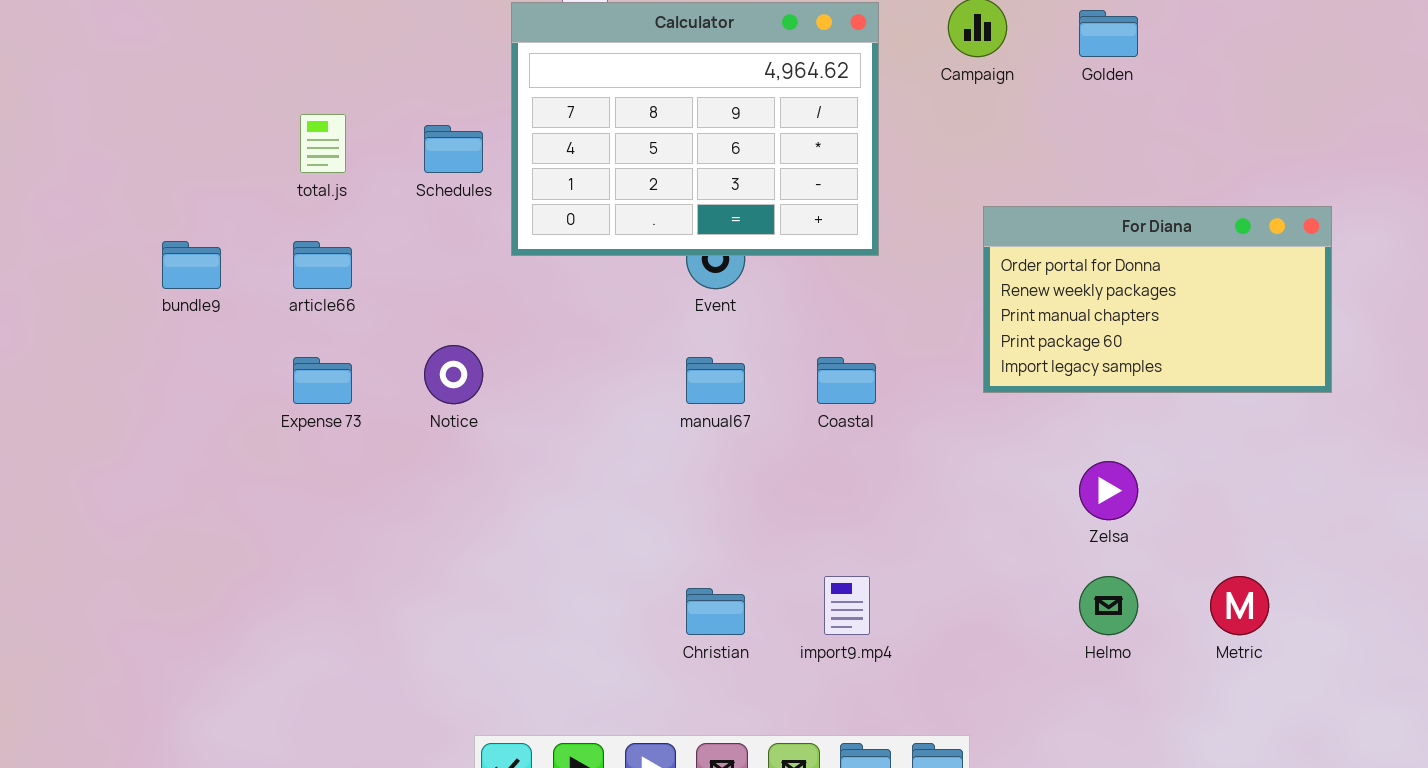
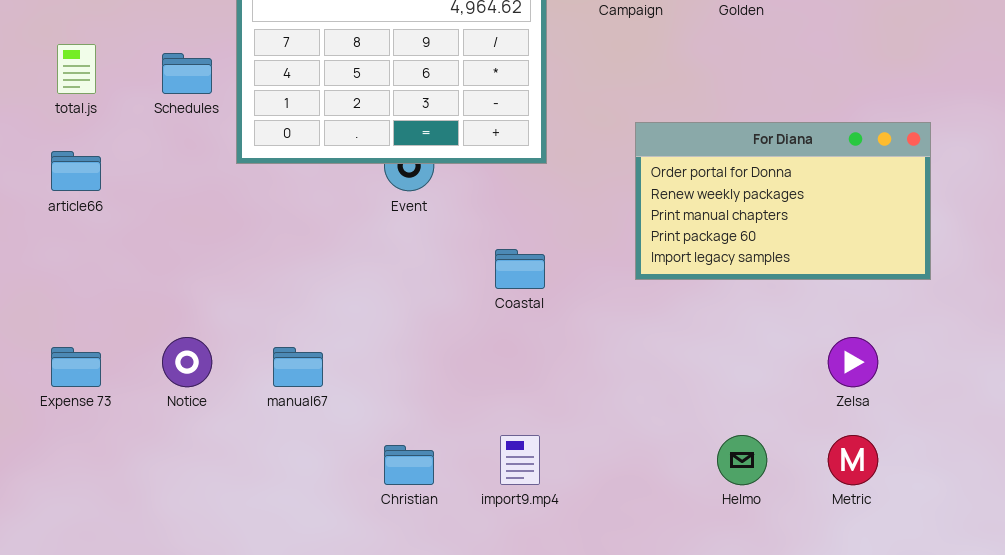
Notice: [424,345,483,404] -> [162,337,212,387], moved
Expense 73: [293,357,352,404] -> [51,347,101,387], moved
manual67: [686,357,745,404] -> [273,347,323,387], moved
Zelsa: [1079,461,1138,520] -> [828,337,878,387], moved

